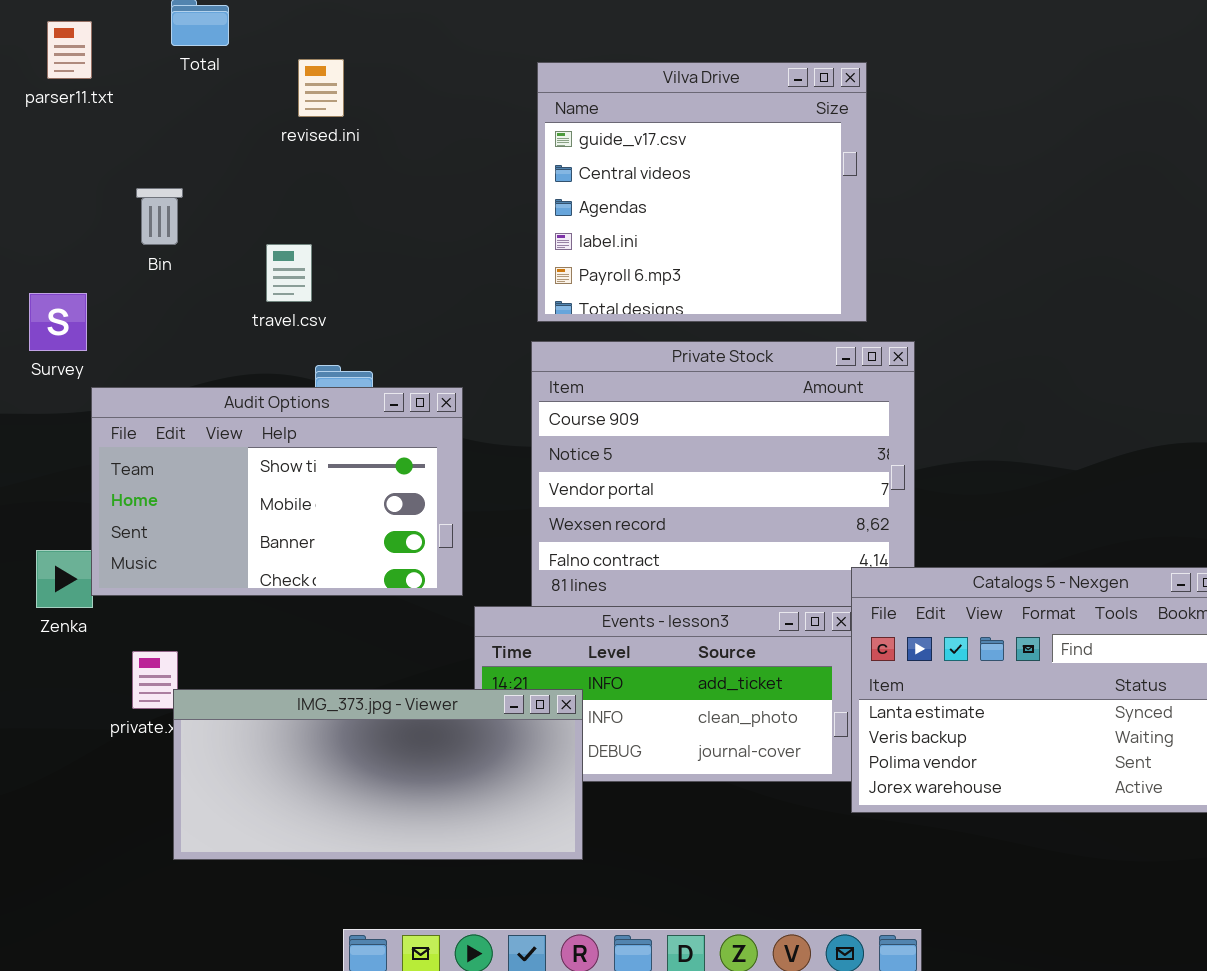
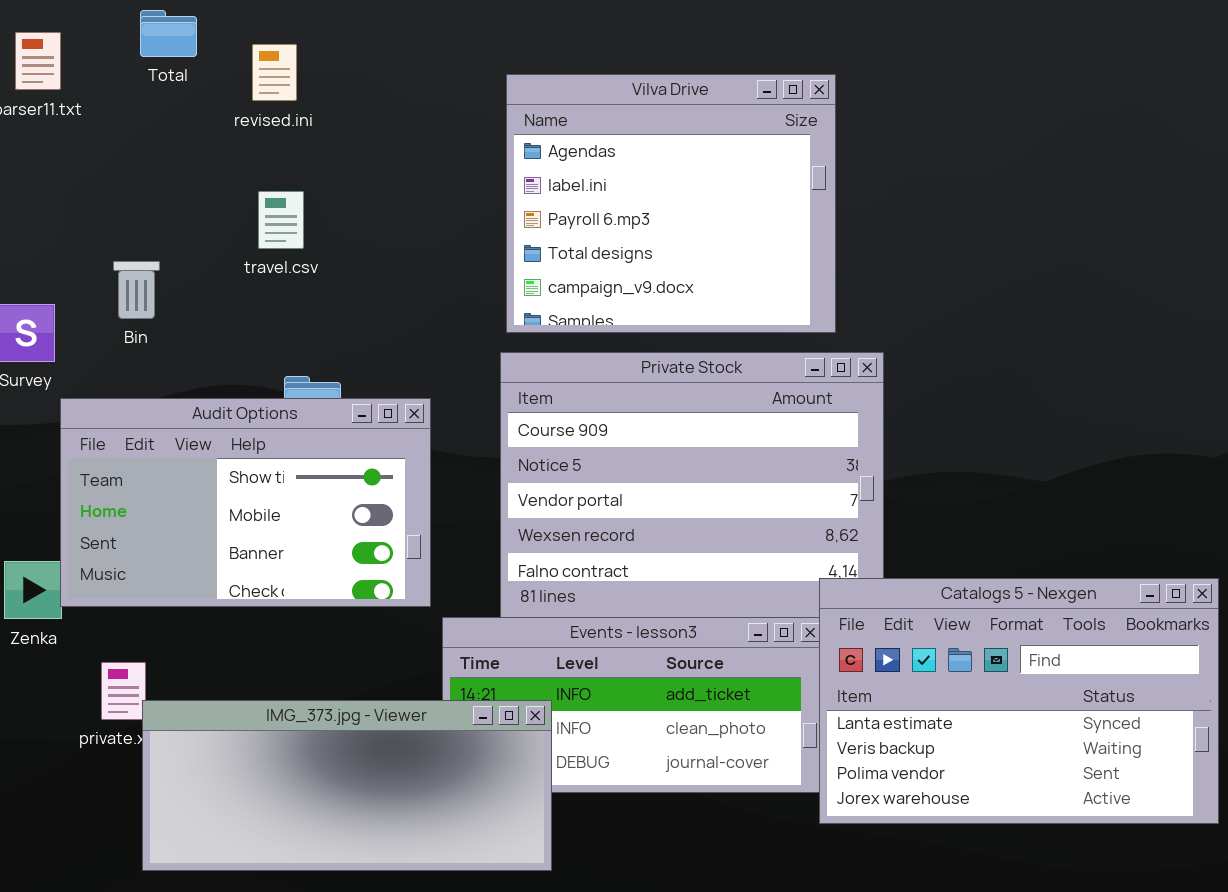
revised.ini: [298,59,344,117] -> [252,44,297,101], moved
Vilva Drive: [537,62,867,322] -> [506,74,836,333], scrolled down 2 rows
Bin: [136,188,183,245] -> [113,261,160,319], moved
travel.csv: [266,244,312,302] -> [258,191,304,249], moved

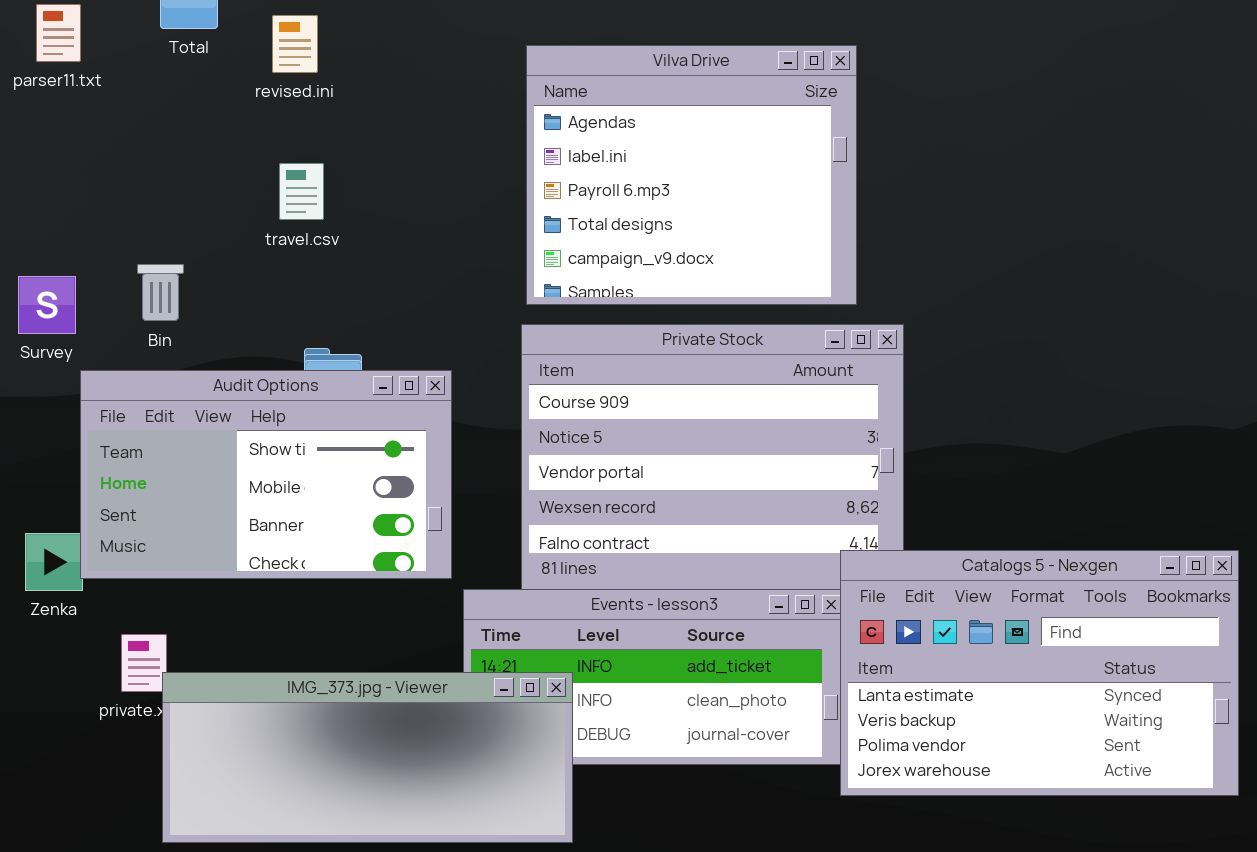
Bin: [113,261,160,319] -> [137,264,184,321], moved

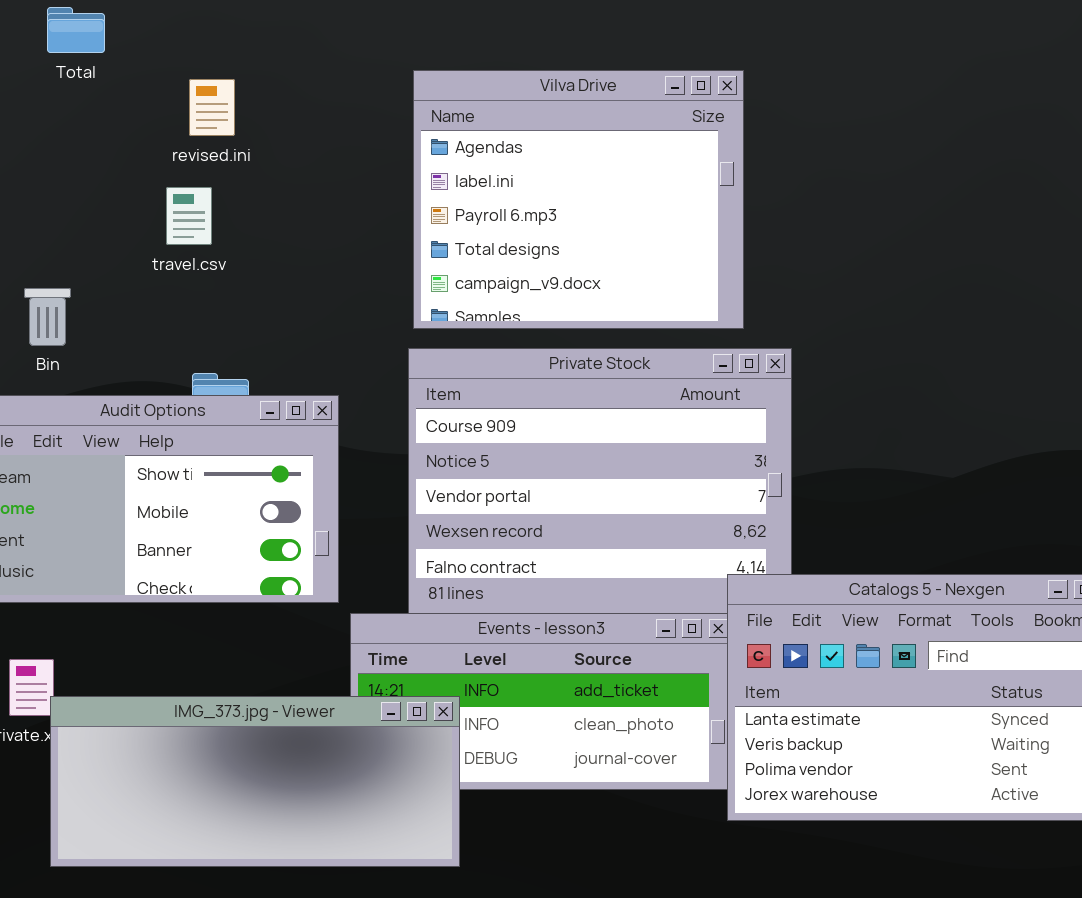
revised.ini: [272,15,318,73] -> [189,79,235,136], moved

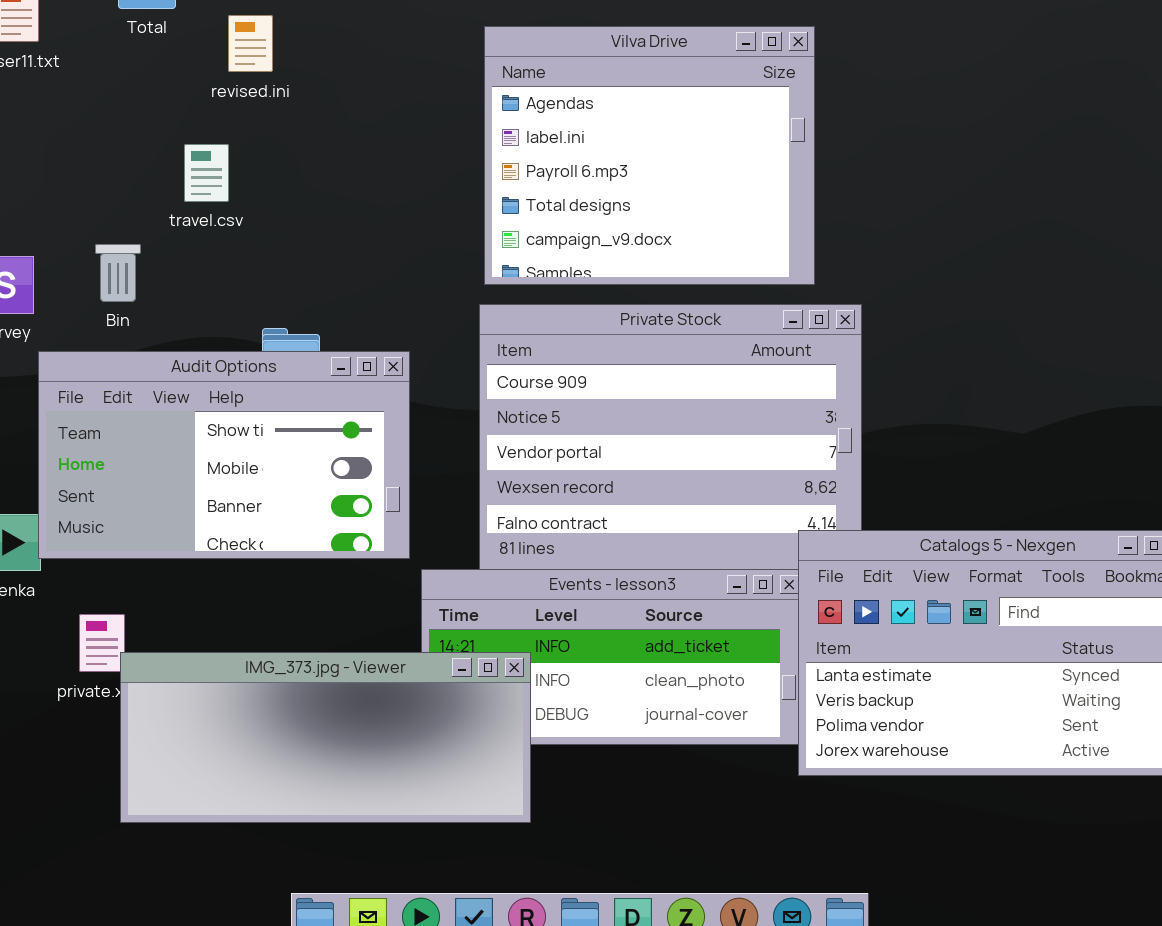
revised.ini: [189,79,235,136] -> [228,15,273,72], moved
travel.csv: [166,187,212,245] -> [184,144,229,202], moved

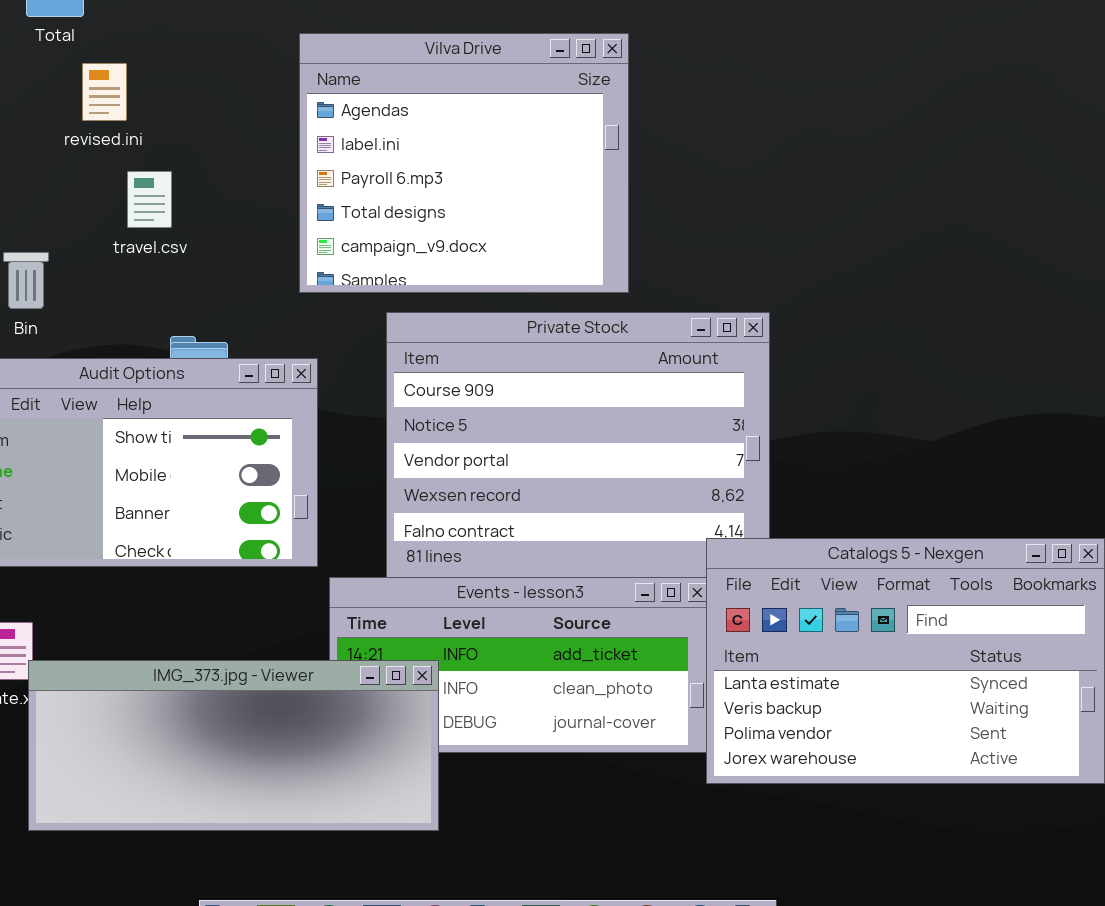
revised.ini: [228,15,273,72] -> [82,63,127,121], moved
Vilva Drive: [484,26,815,285] -> [299,33,629,293], moved
travel.csv: [184,144,229,202] -> [127,171,172,228], moved

